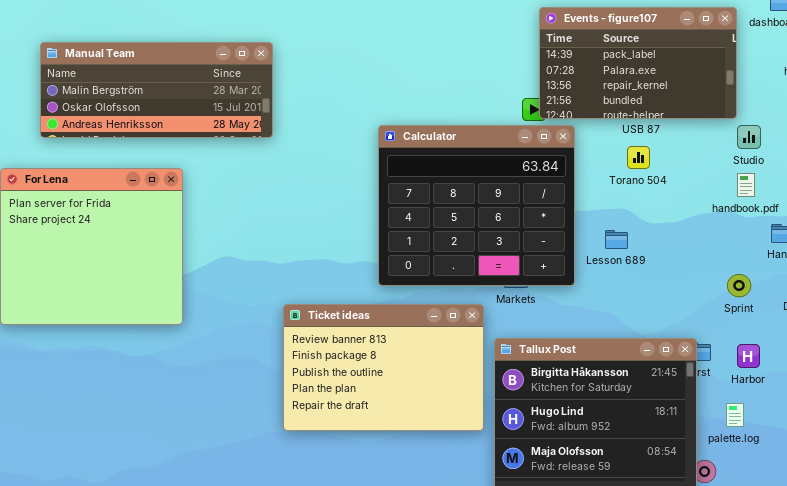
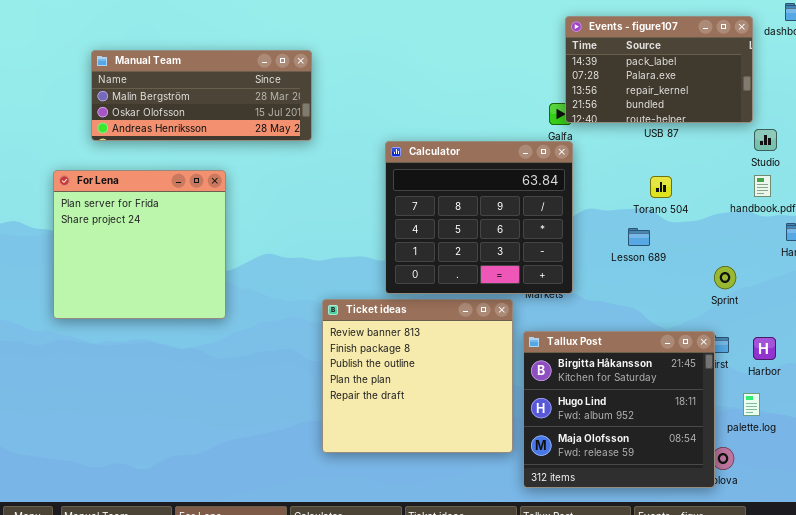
Calculator: [378,125,575,286] -> [385,141,573,294], moved
Torano 504: [627,146,650,169] -> [650,176,672,198], moved
Sprint: [727,274,751,297] -> [714,266,736,289], moved
Ticket ideas: [283,304,484,431] -> [322,299,513,453], resized

